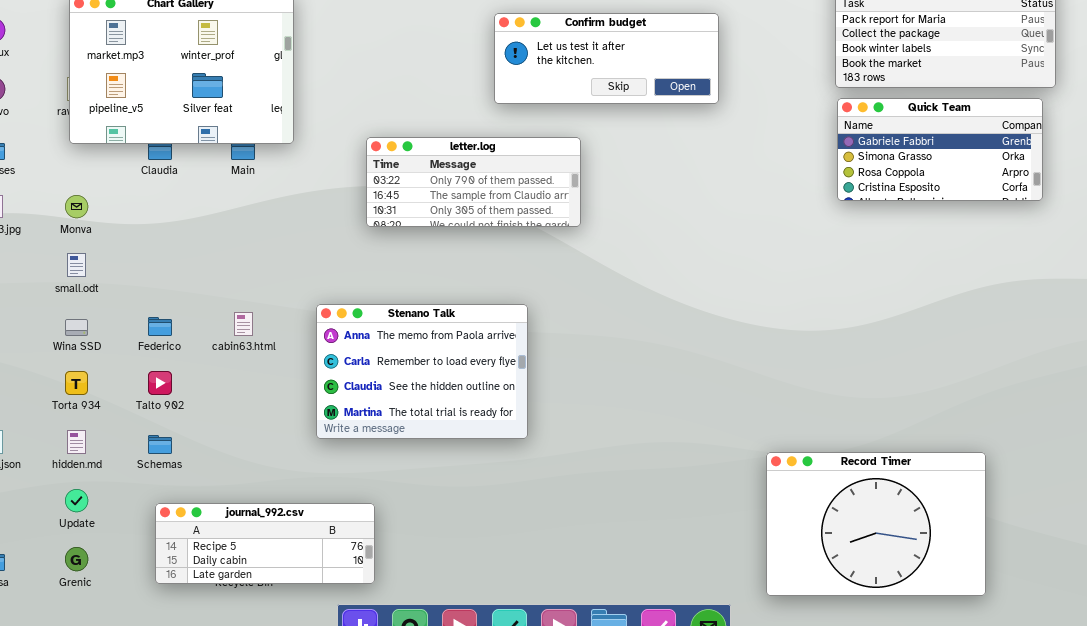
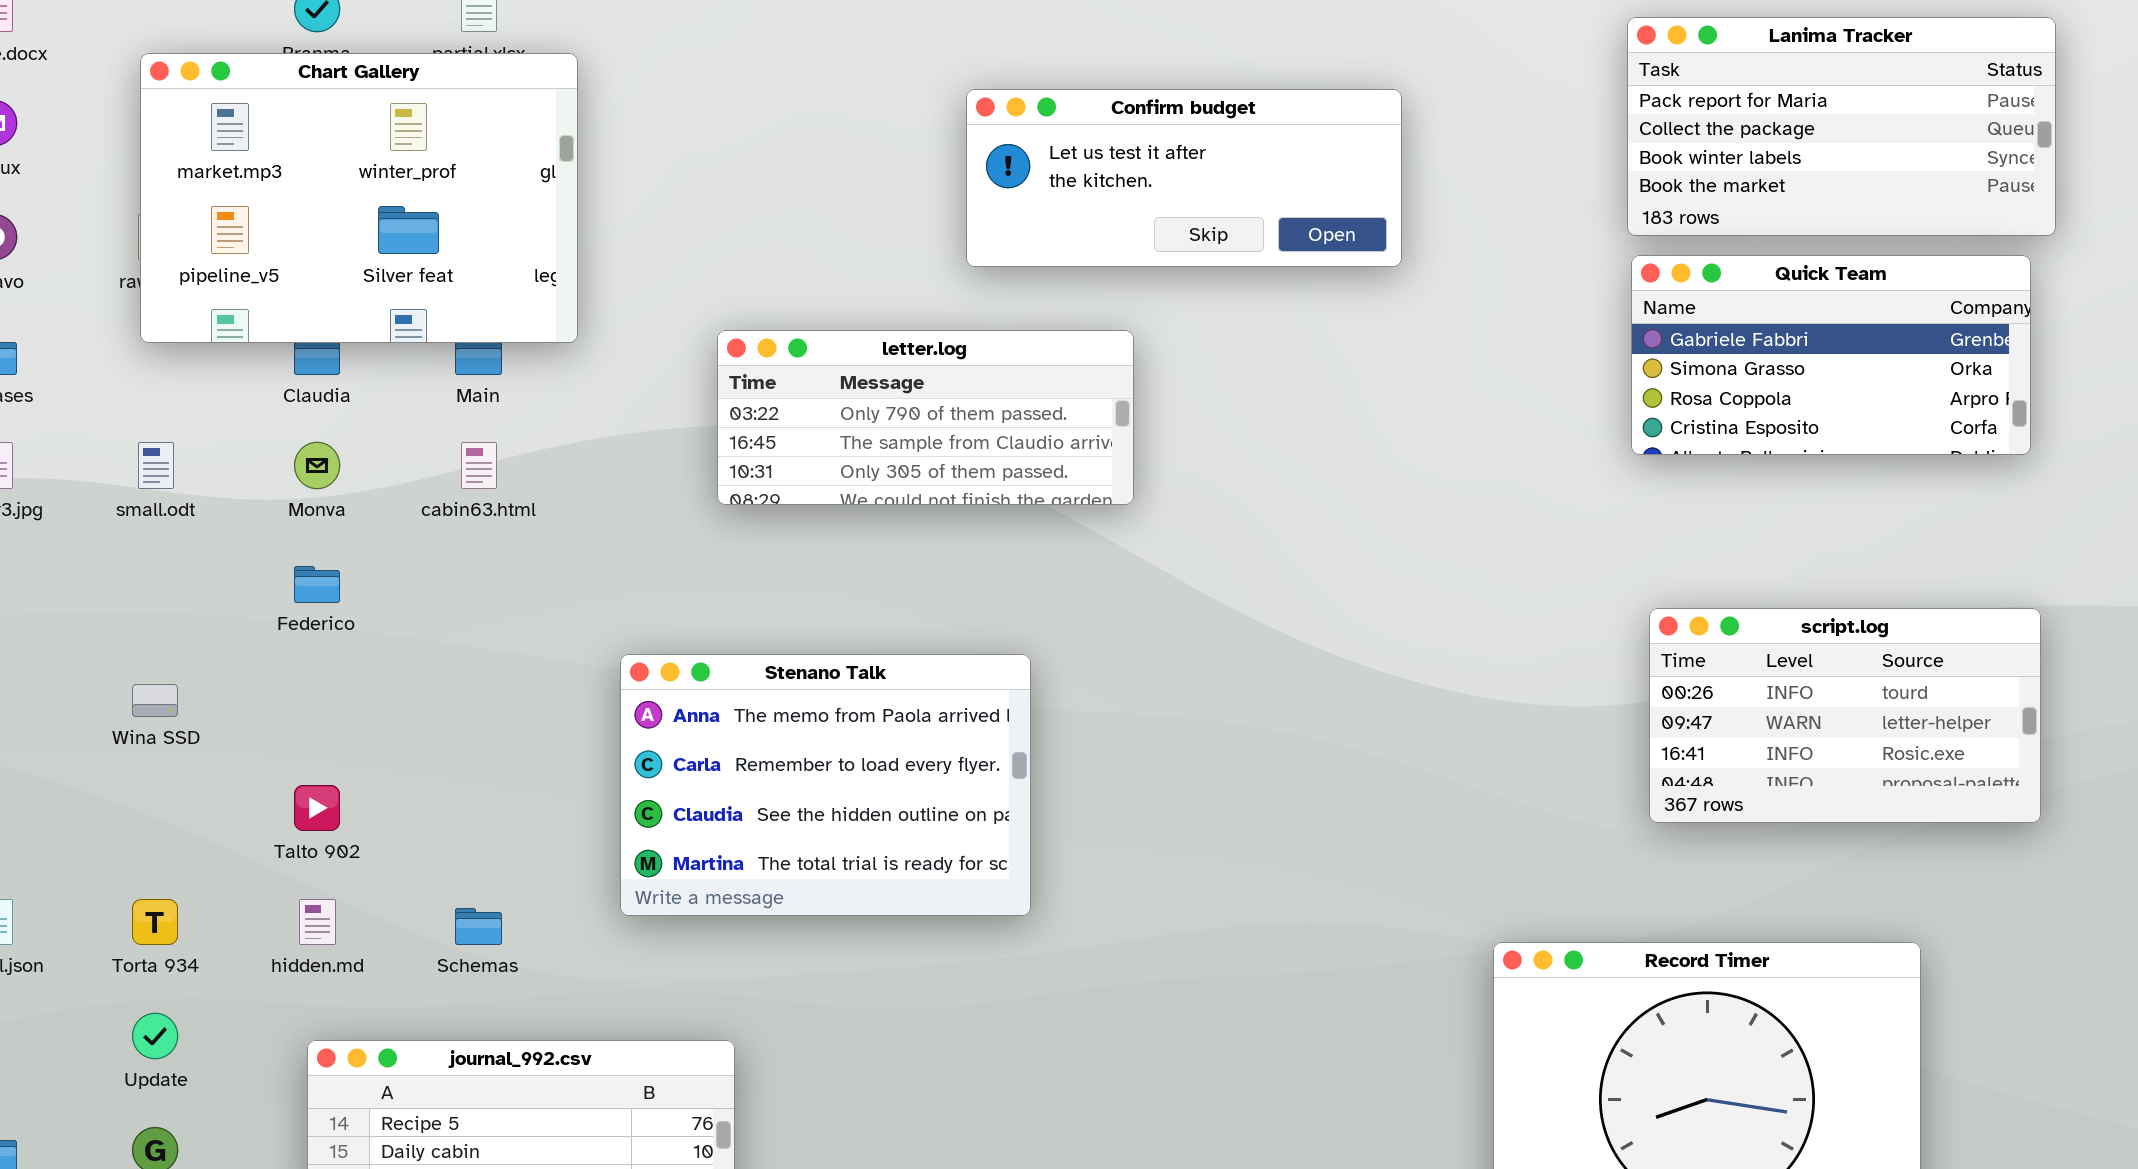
Monva: [65,195,88,218] -> [294,442,340,489], moved
small.odt: [67,253,86,277] -> [138,442,174,489], moved
script.log: none -> [1649,608,2041,823], opened
cabin63.html: [234,312,253,336] -> [461,442,497,489], moved
Federico: [148,317,172,336] -> [294,566,340,603], moved
Torta 934: [65,371,88,395] -> [132,899,178,945], moved
hidden.md: [67,430,86,454] -> [299,899,336,945], moved
Schemas: [148,435,172,454] -> [455,908,502,945], moved

